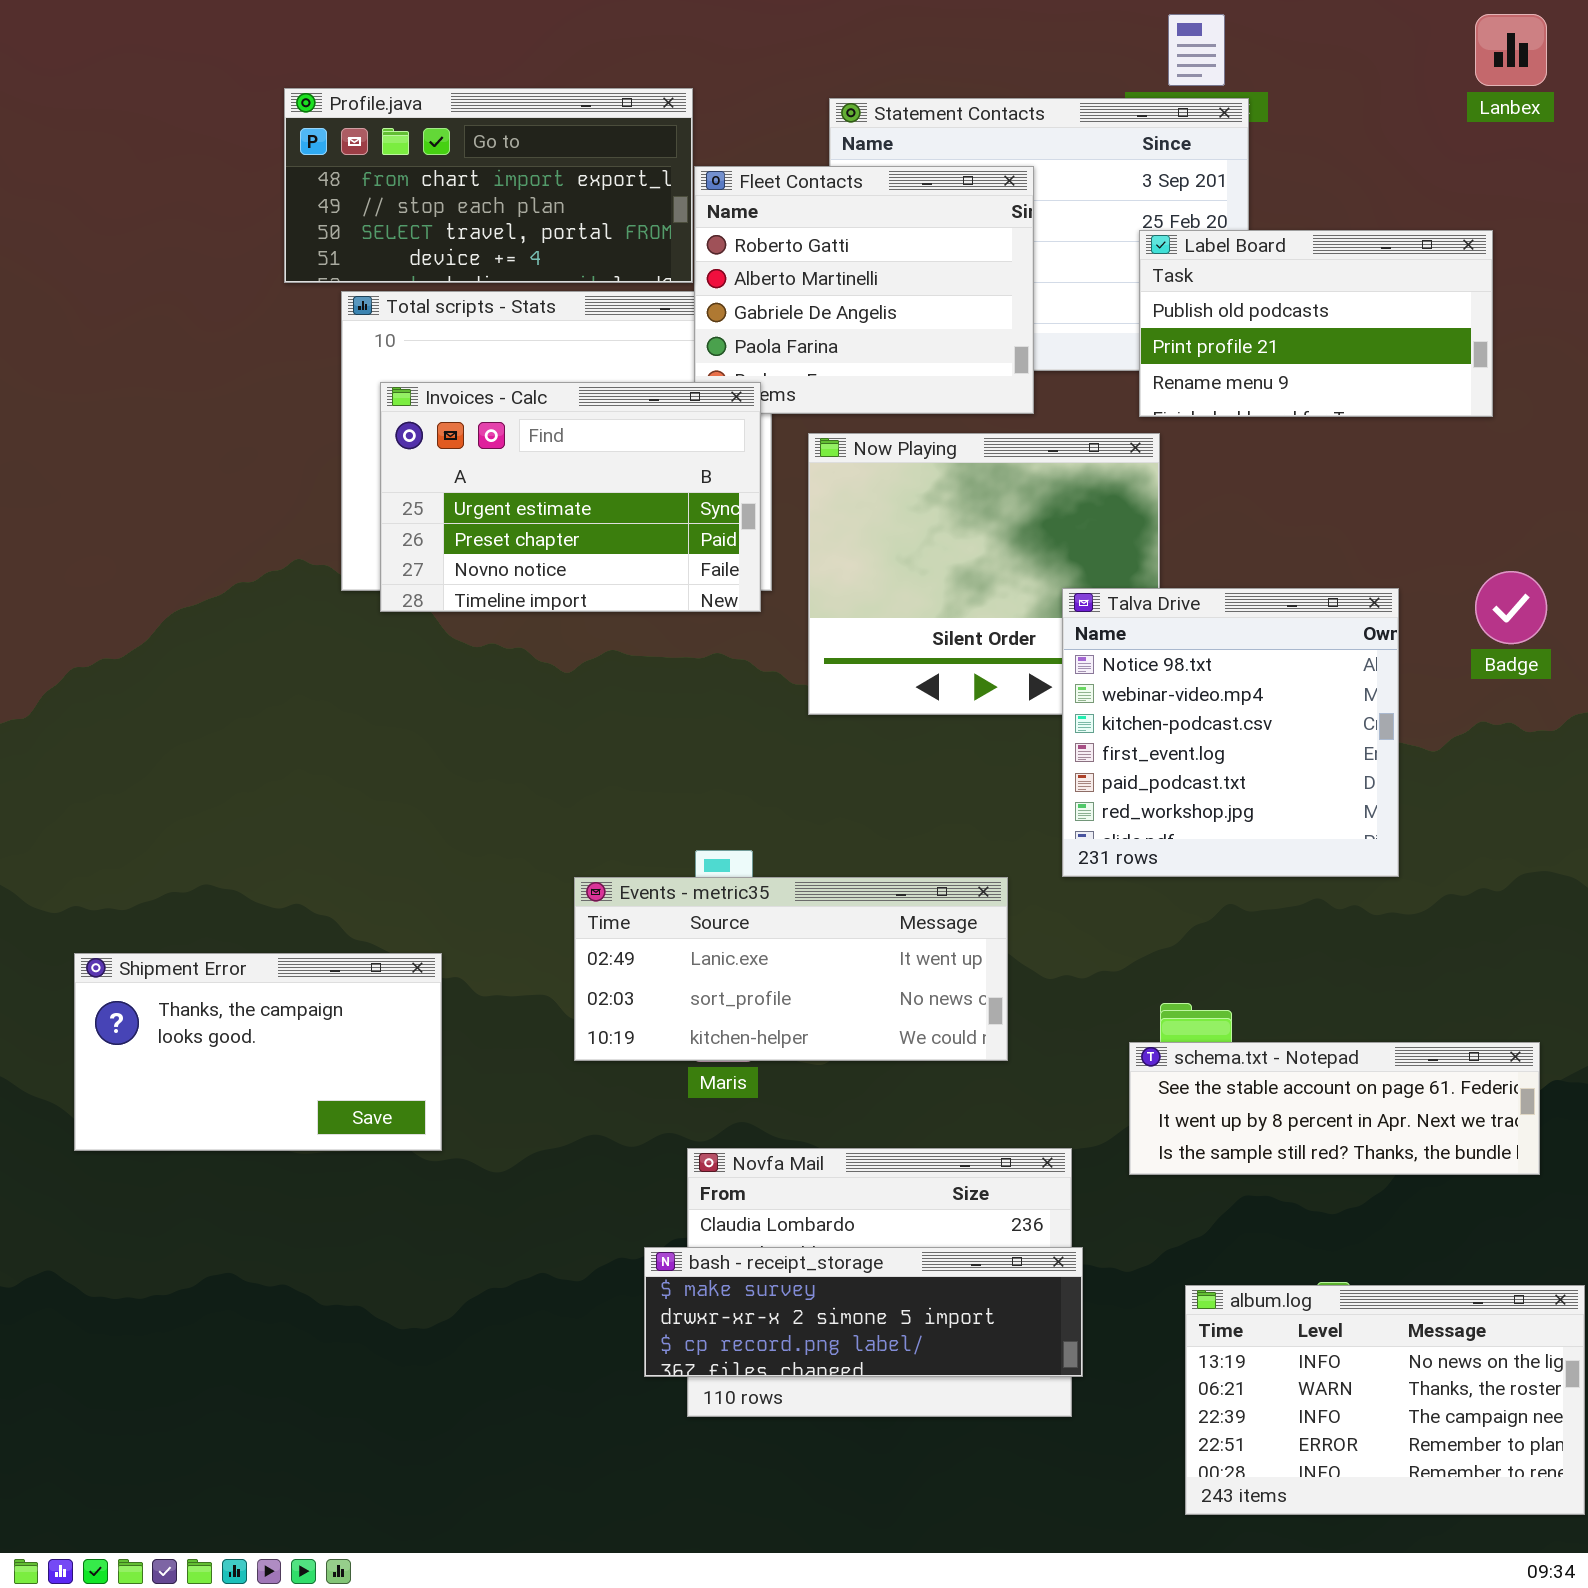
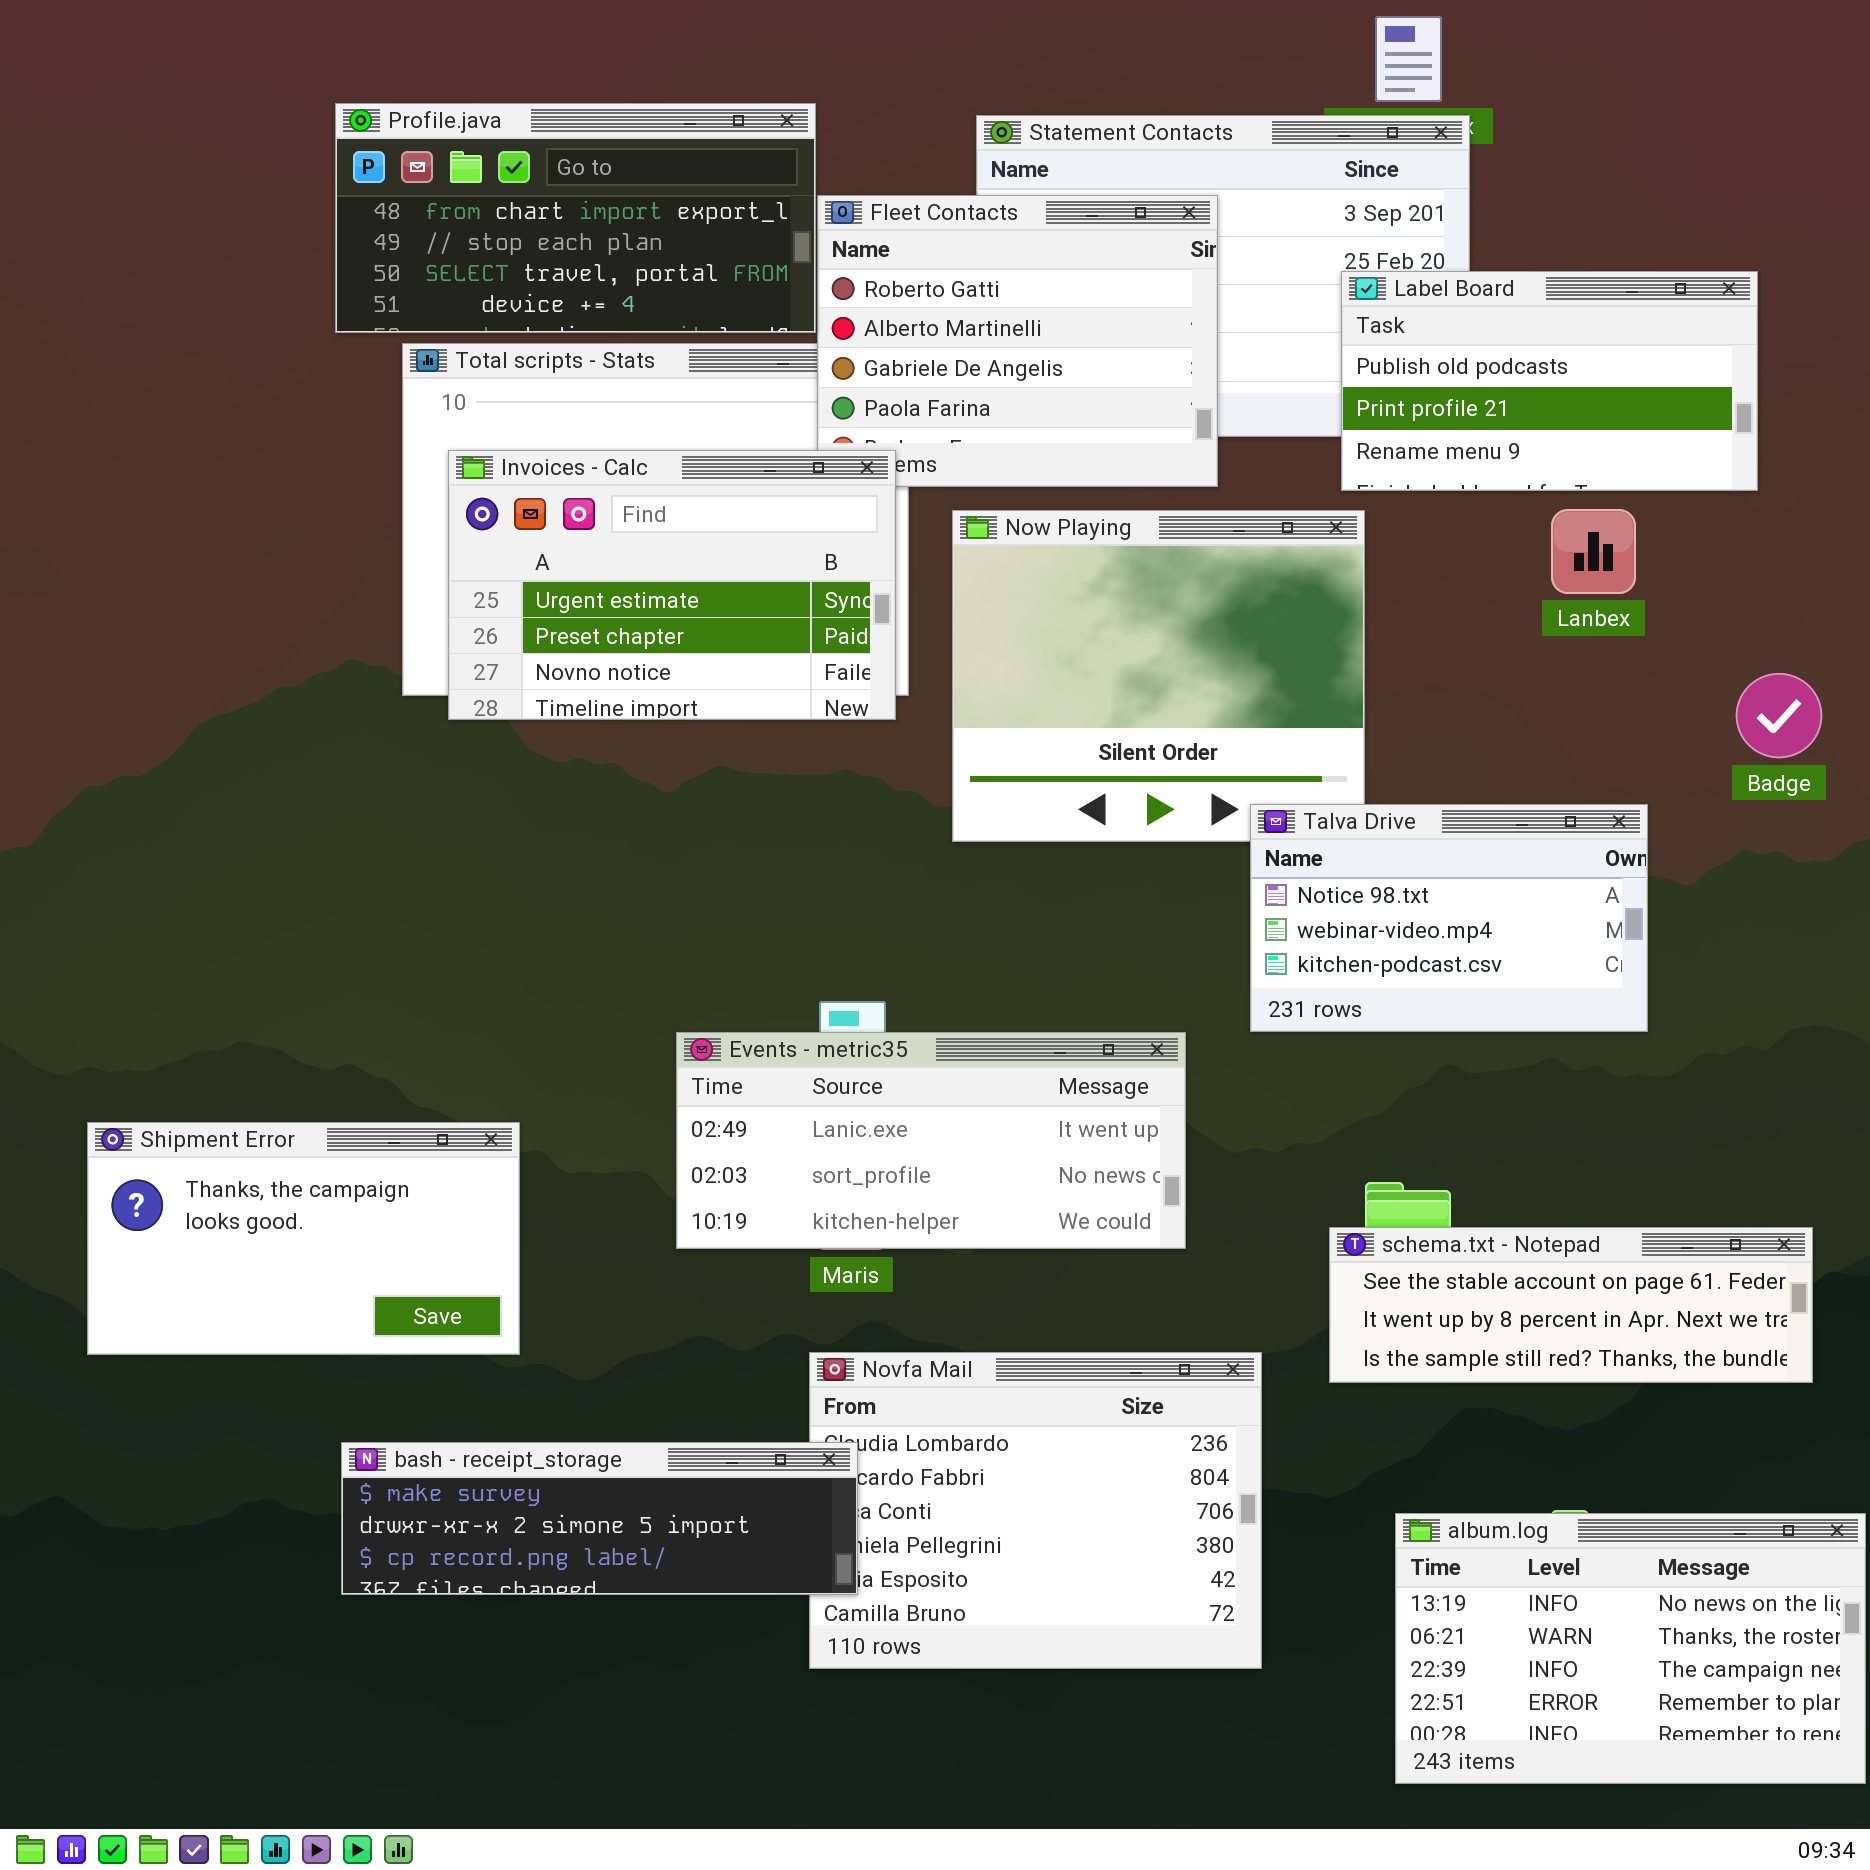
Lanbex: [1475,14,1547,86] -> [1551,509,1636,594], moved
Talva Drive: [1062,588,1399,877] -> [1250,804,1648,1032], resized
bash - receipt_storage: [644,1247,1083,1377] -> [341,1442,858,1595], moved

